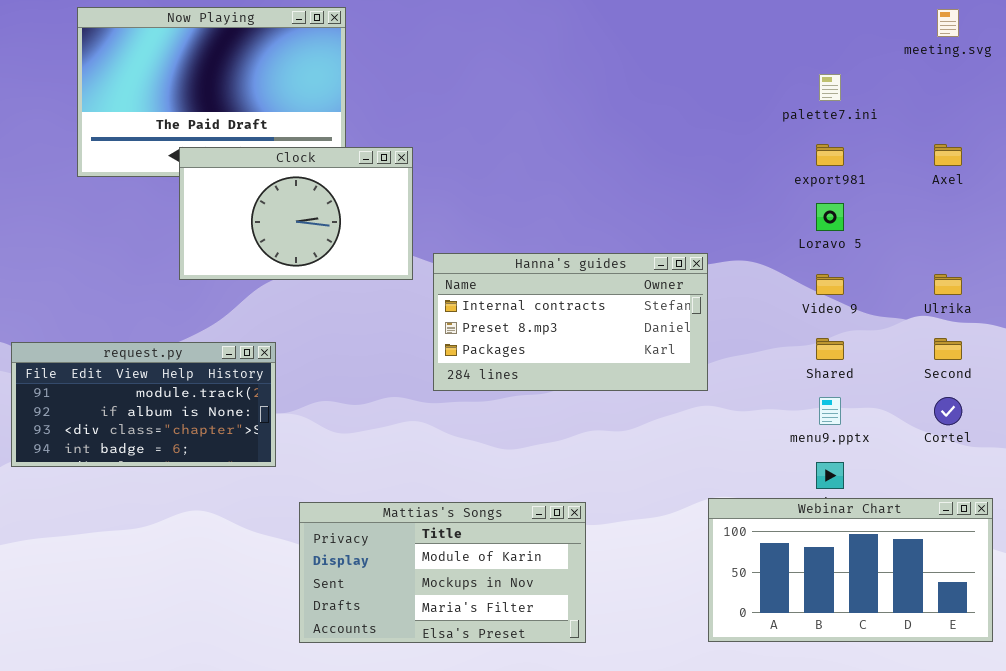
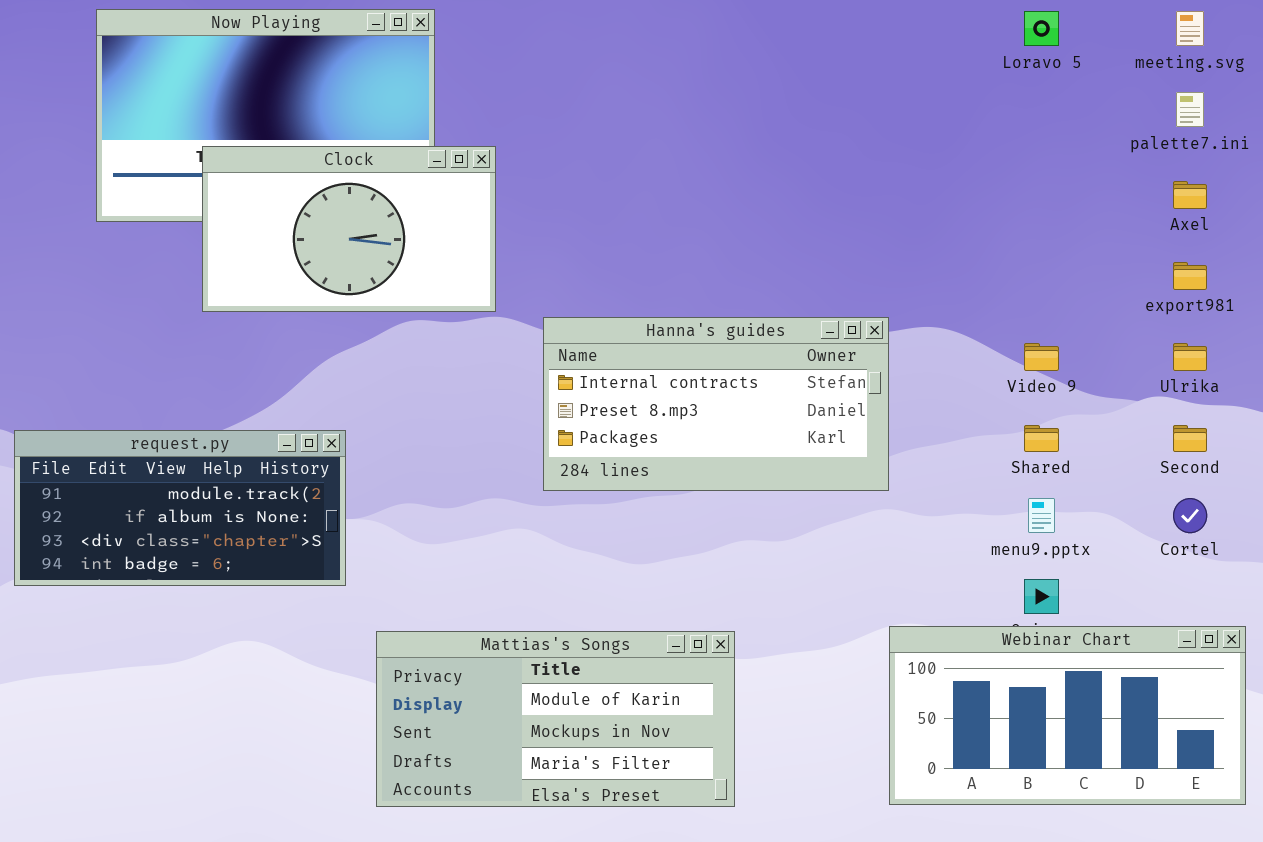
palette7.ini: [819,74,841,101] -> [1176,92,1204,127], moved
export981: [816,144,844,166] -> [1173,262,1207,290], moved
Clock: [179,147,413,280] -> [202,146,496,312], moved
Loravo 5: [816,203,844,231] -> [1024,11,1059,46], moved

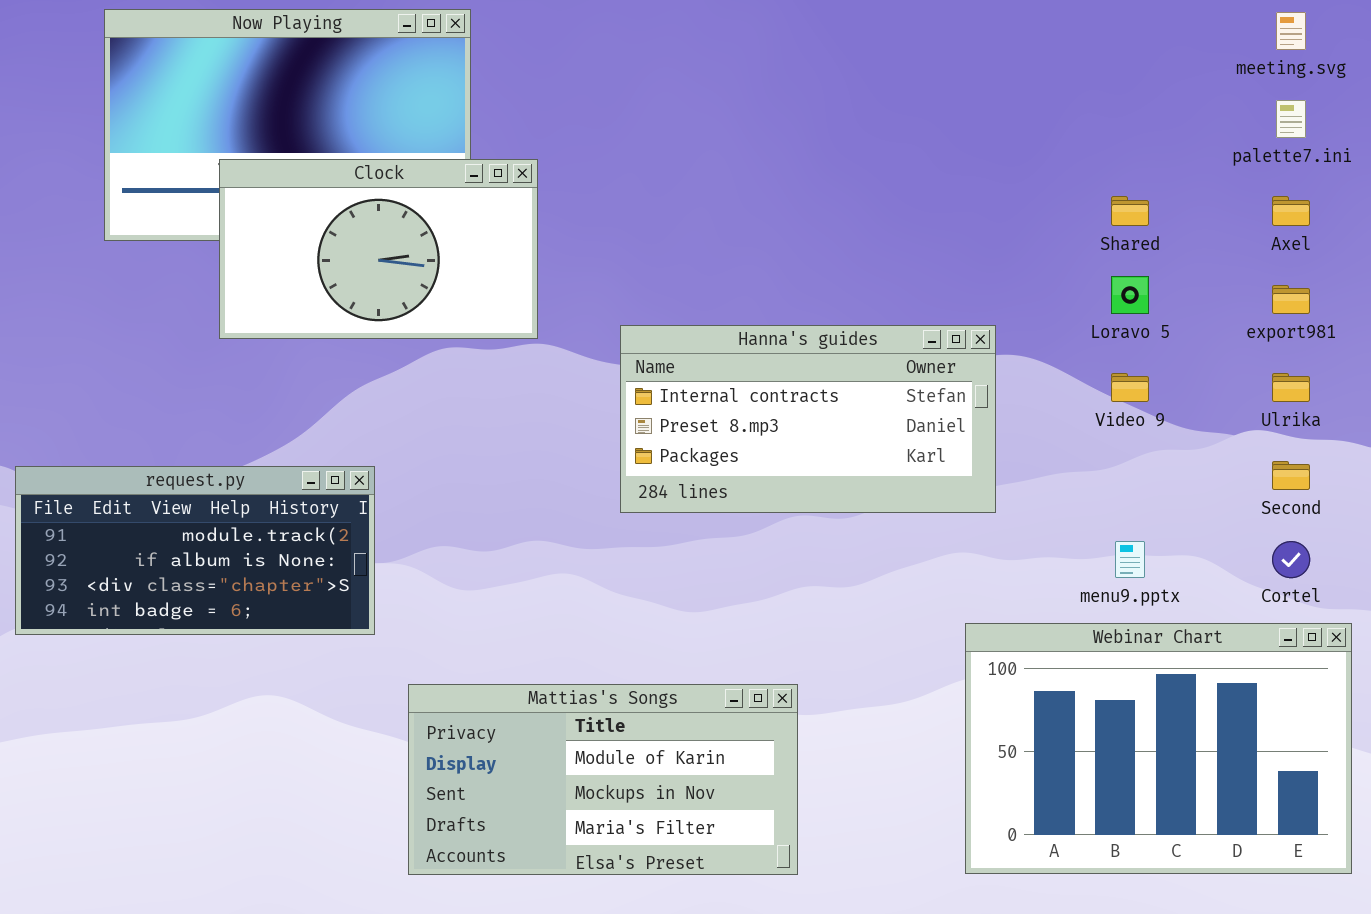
Loravo 5: [1024,11,1059,46] -> [1111,276,1149,314], moved
Hanna's guides: [543,317,889,491] -> [620,325,996,513], moved
Shared: [1024,425,1059,452] -> [1111,196,1149,226], moved
Webinar Chart: [889,626,1246,805] -> [965,623,1352,874], resized

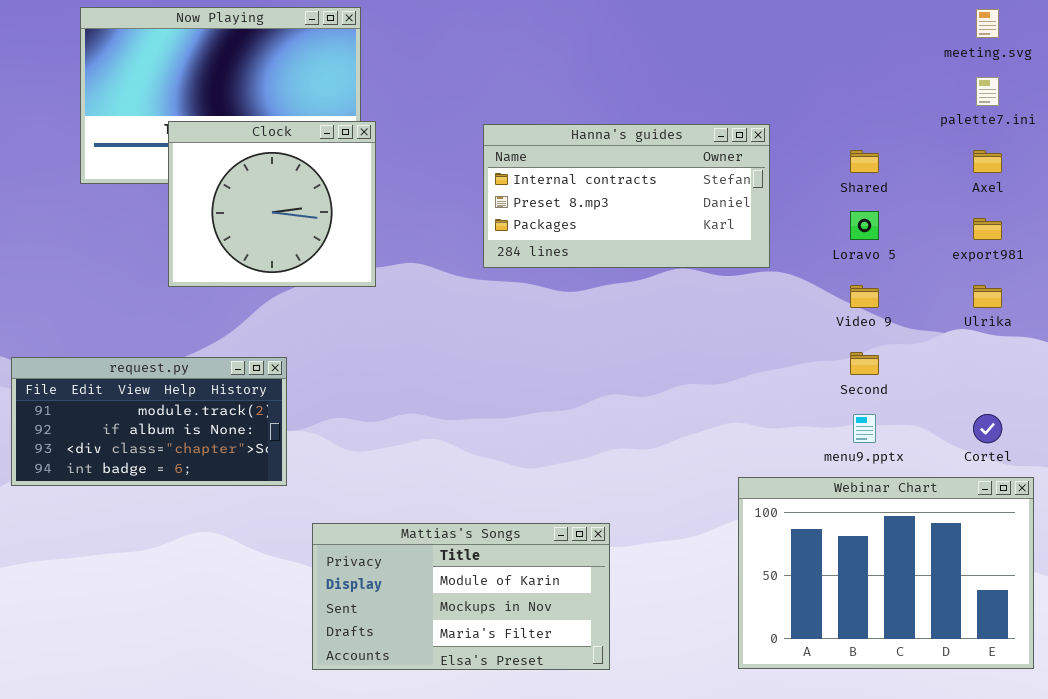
Clock: [219,159,538,339] -> [168,121,376,287], resized
Hanna's guides: [620,325,996,513] -> [483,124,770,268], moved
Second: [1272,461,1310,490] -> [850,352,879,375], moved

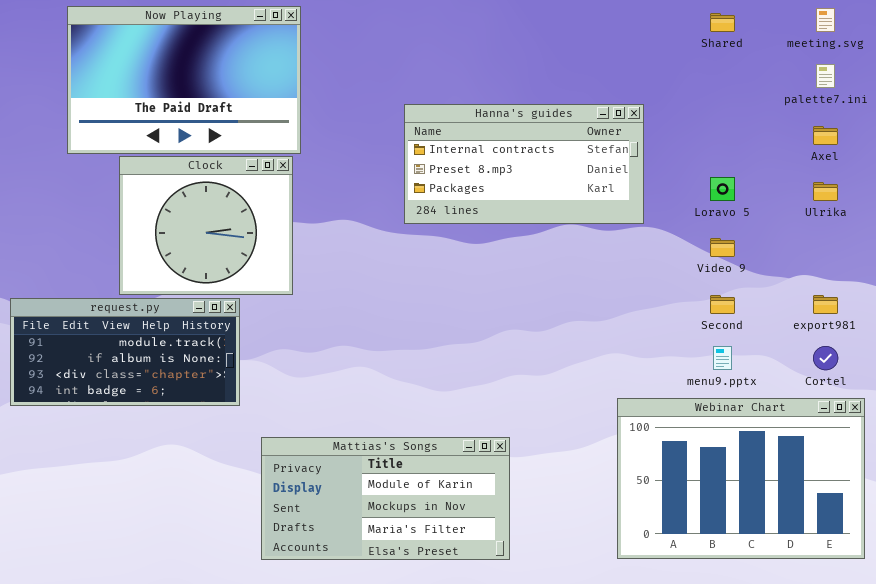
Clock: [168,121,376,287] -> [119,156,293,295], moved
Shared: [850,150,879,173] -> [710,13,735,32], moved
export981: [973,218,1002,240] -> [813,295,838,314], moved
Ulrika: [973,285,1002,308] -> [813,182,838,201], moved

